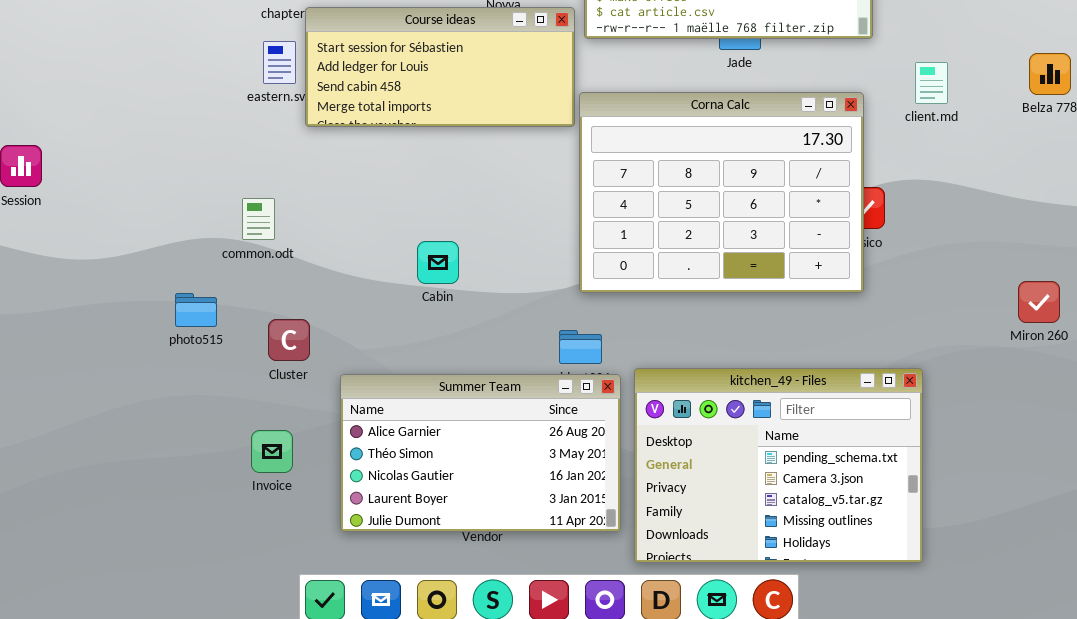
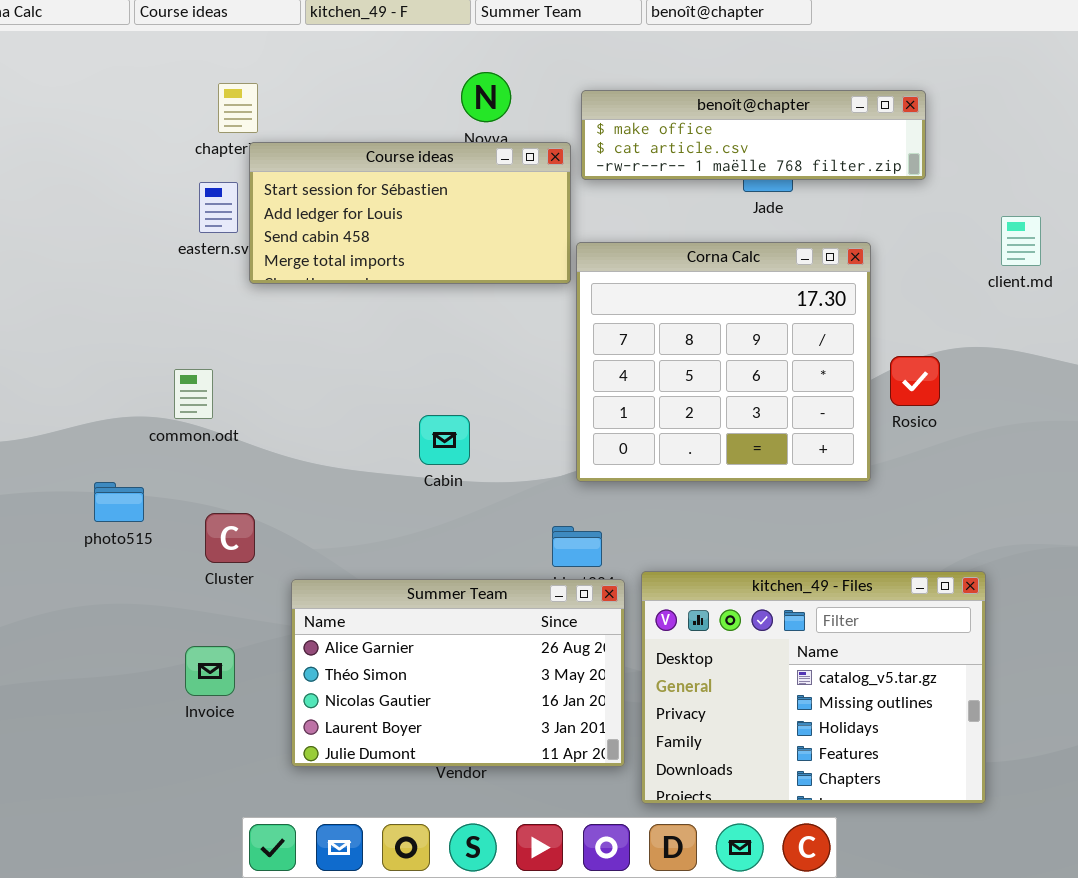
client.md: [915,62,948,104] -> [1001,216,1041,266], moved
Corna Calc: [579,92,864,293] -> [576,242,871,482], resized
Cabin: [417,241,459,284] -> [419,415,470,465], moved
kitchen_49 - Files: [634,368,923,563] -> [641,571,986,804], scrolled down 2 rows

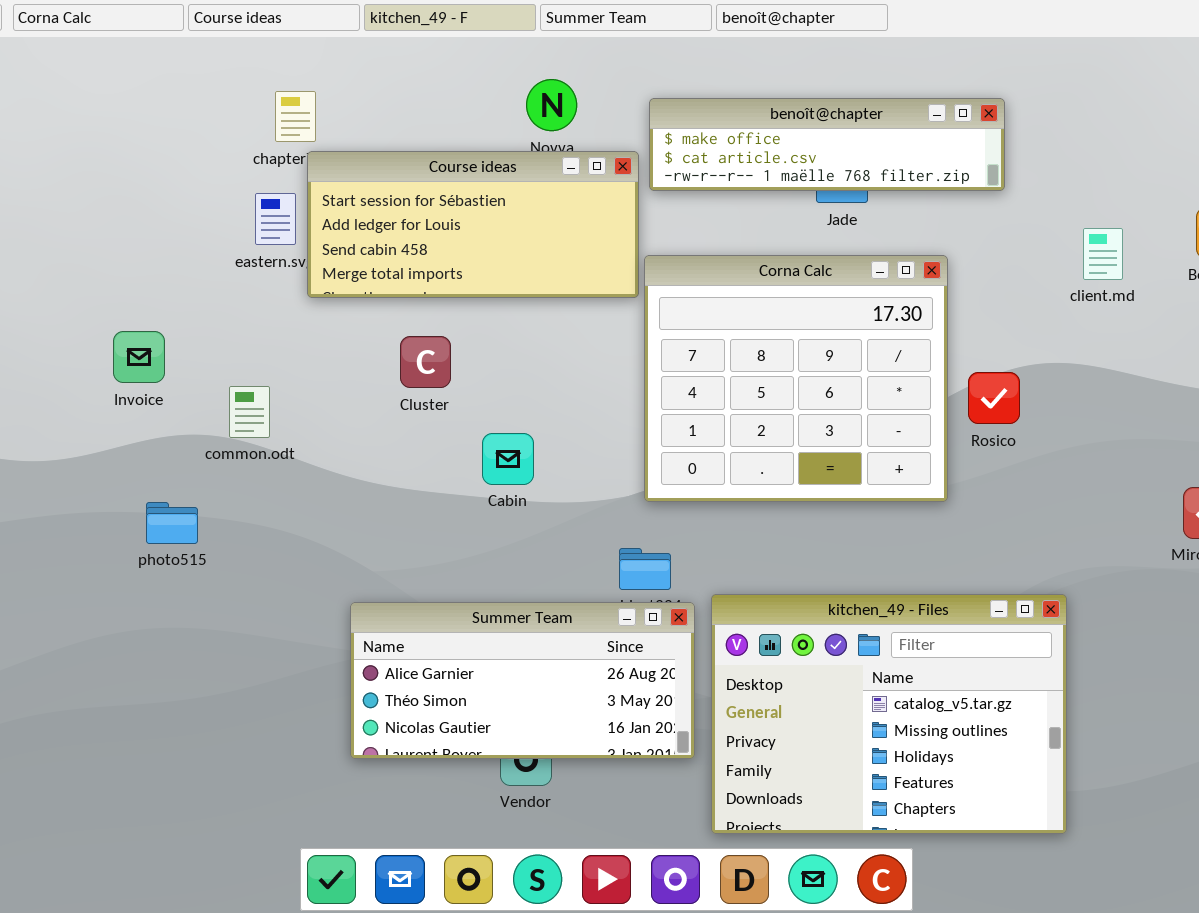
Cluster: [205,513,255,563] -> [400,336,451,388], moved
Summer Team: [291,579,625,767] -> [350,602,695,759], resized
Invoice: [185,646,235,696] -> [113,331,165,383], moved

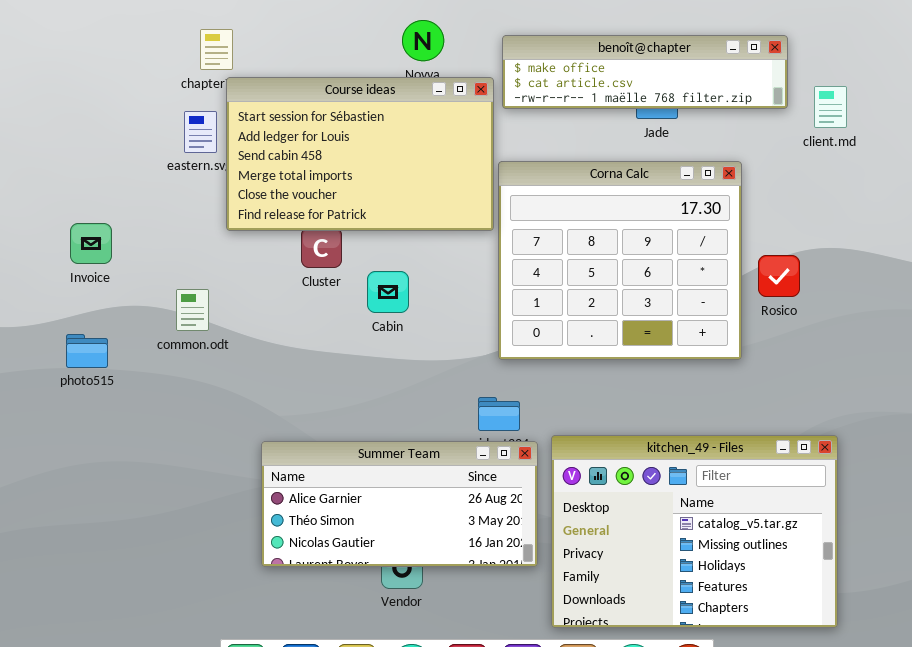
Course ideas: [307,151,639,298] -> [226,77,494,231], resized
client.md: [1083,228,1123,280] -> [814,86,847,128], moved
common.odt: [229,386,270,438] -> [176,289,209,331], moved
Cabin: [482,433,534,485] -> [367,271,409,313], moved
photo515: [146,502,198,544] -> [66,334,108,368], moved

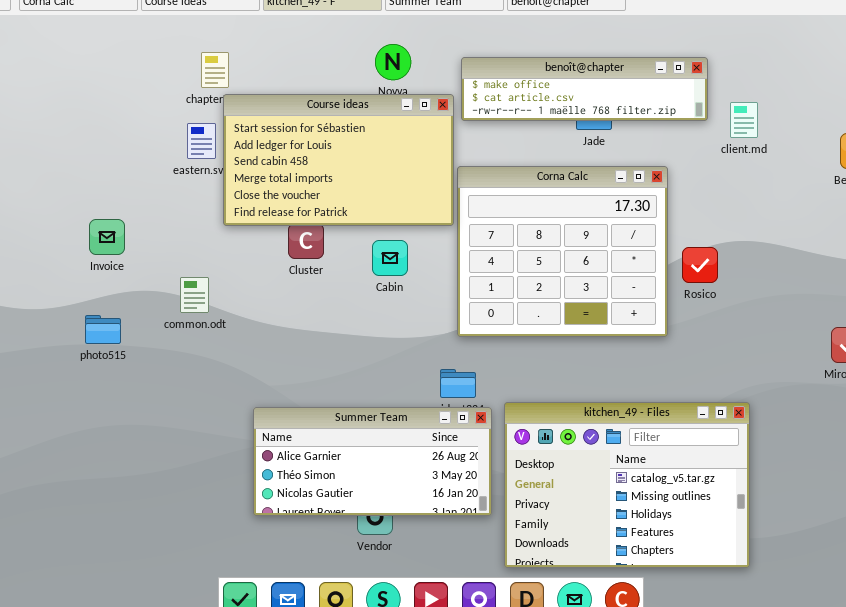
Cabin: [367,271,409,313] -> [372,240,408,276], moved

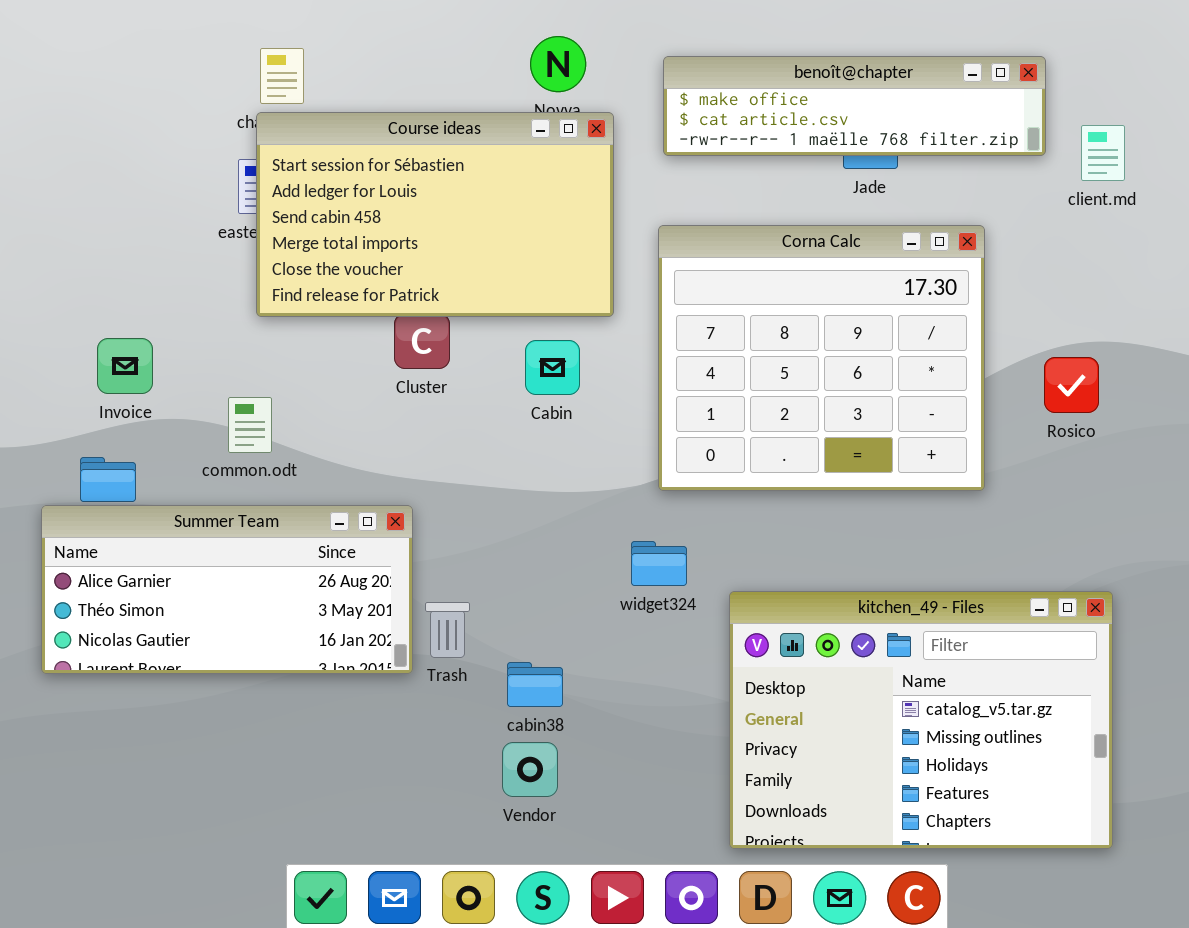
Course ideas: [223,94,454,226] -> [256,112,614,317], moved
Invoice: [89,219,125,255] -> [97,338,153,394], moved
Rosico: [682,247,718,283] -> [1044,357,1099,413], moved
Summer Team: [253,407,492,516] -> [41,505,413,674], moved

